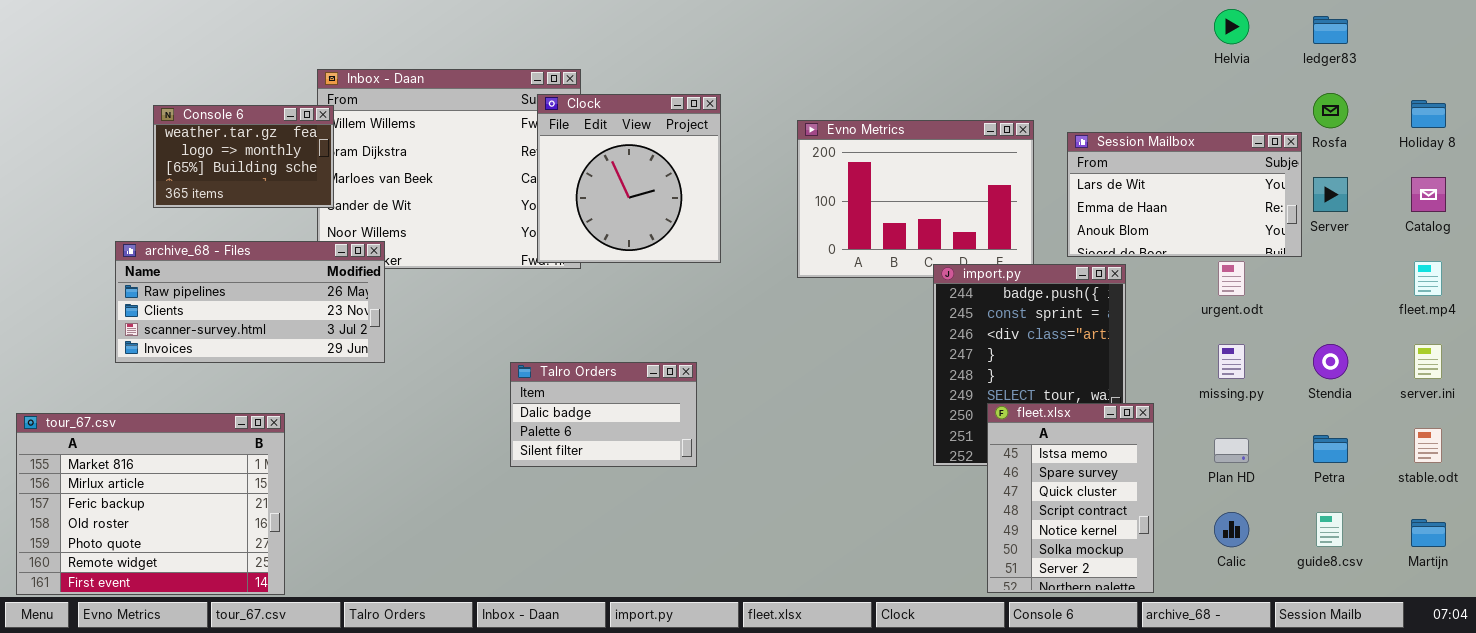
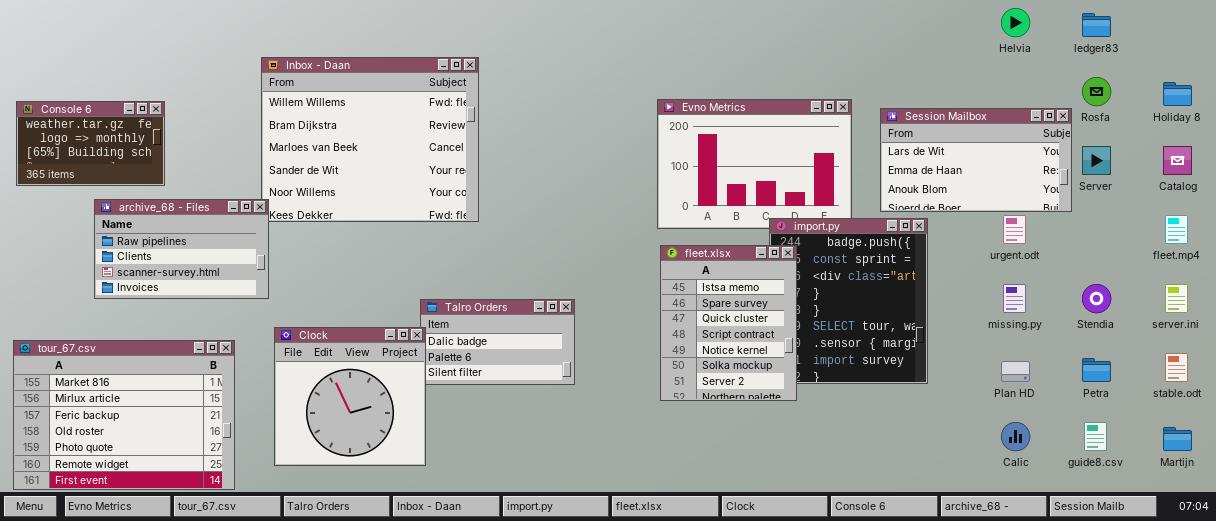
Clock: [537,94,721,263] -> [274,327,426,466], moved
Console 6: [153,105,334,208] -> [16,101,165,186], moved
archive_68 - Files: [115,241,385,363] -> [94,199,269,299], resized
fleet.xlsx: [987,403,1154,593] -> [660,245,797,401], moved

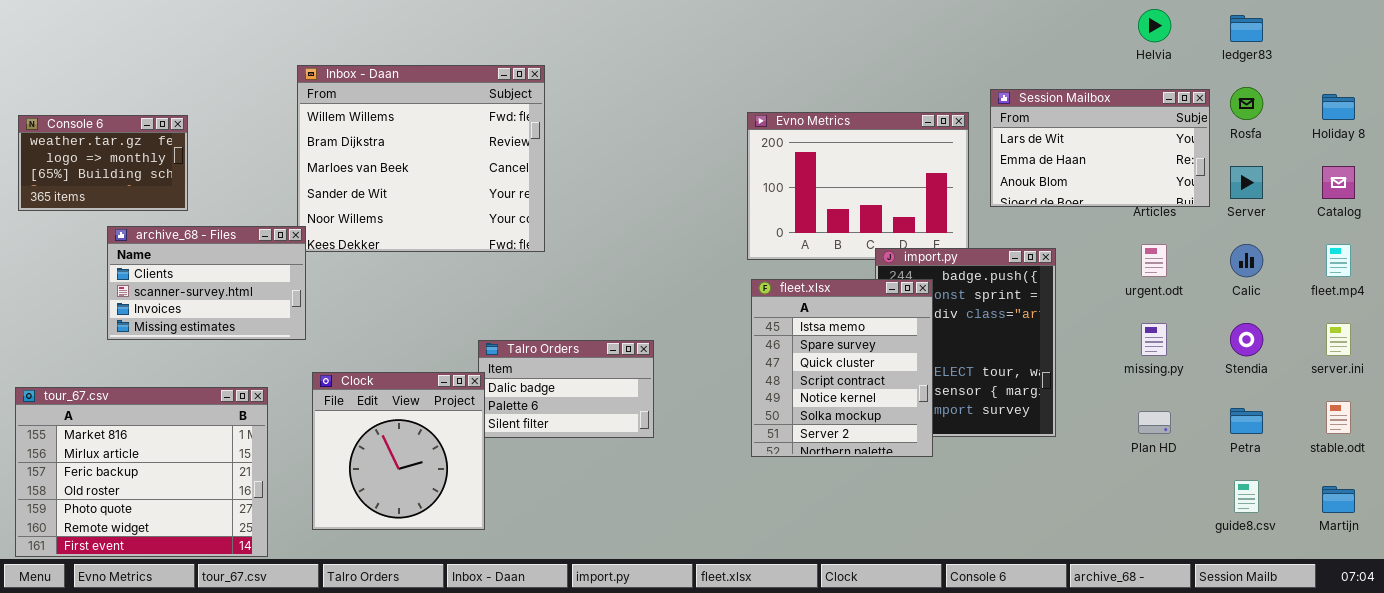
Session Mailbox: [880,108,1072,212] -> [990,89,1210,207], moved
archive_68 - Files: [94,199,269,299] -> [107,226,306,340], scrolled down 1 row
fleet.xlsx: [660,245,797,401] -> [751,279,933,457], resized
Calic: [1001,422,1030,451] -> [1230,244,1263,277], moved

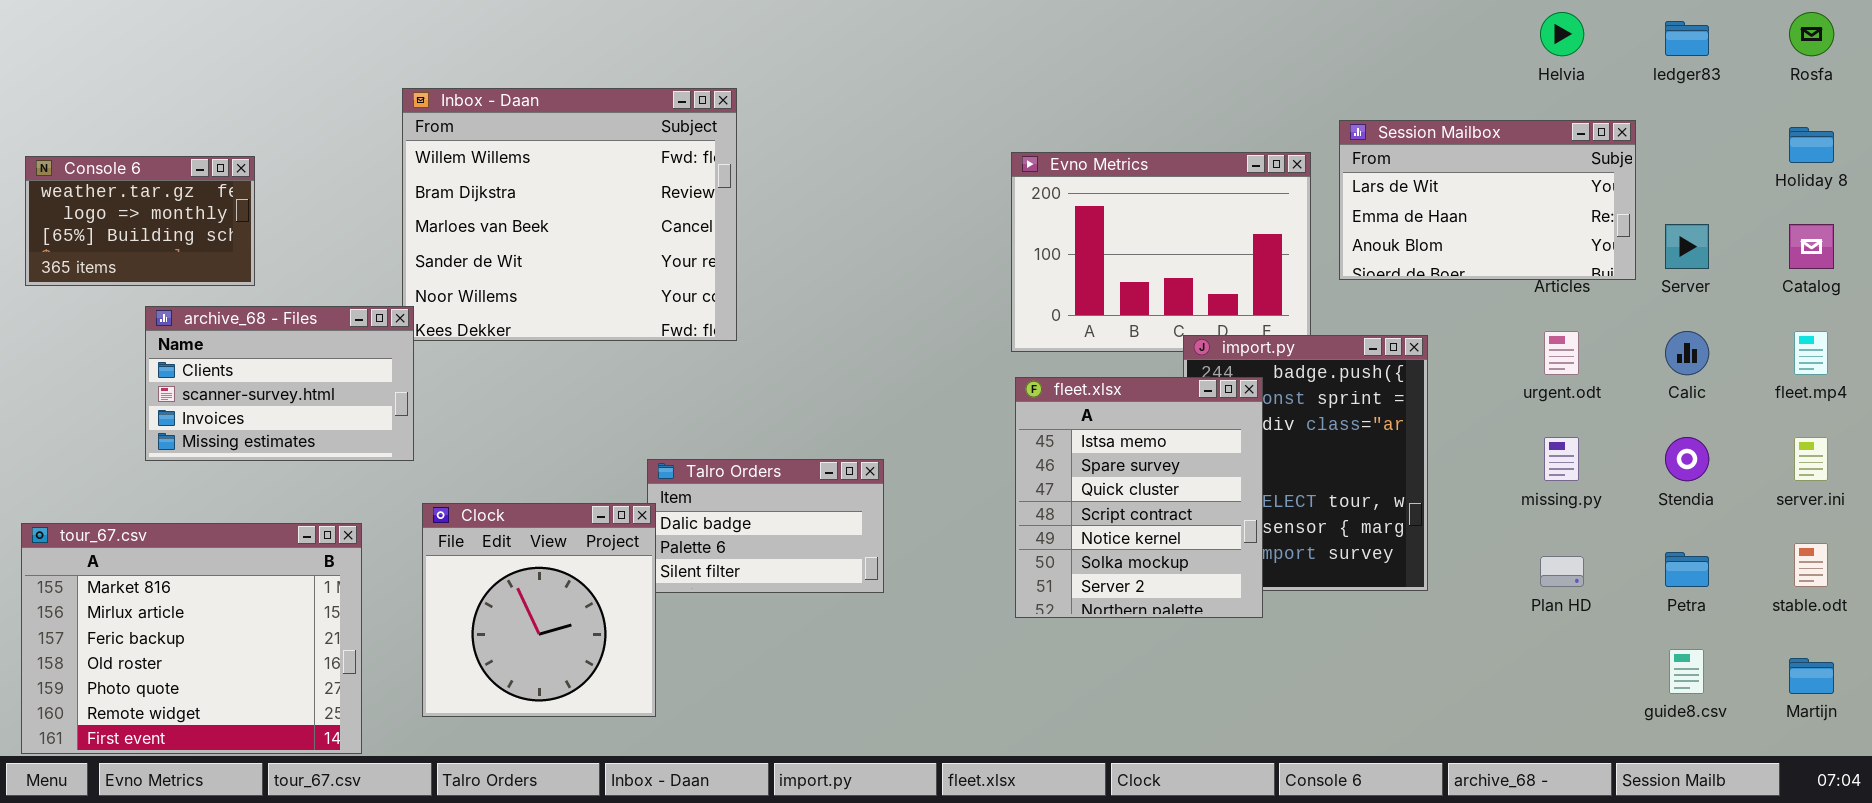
Rosfa: [1230,87,1263,120] -> [1789,12,1834,56], moved

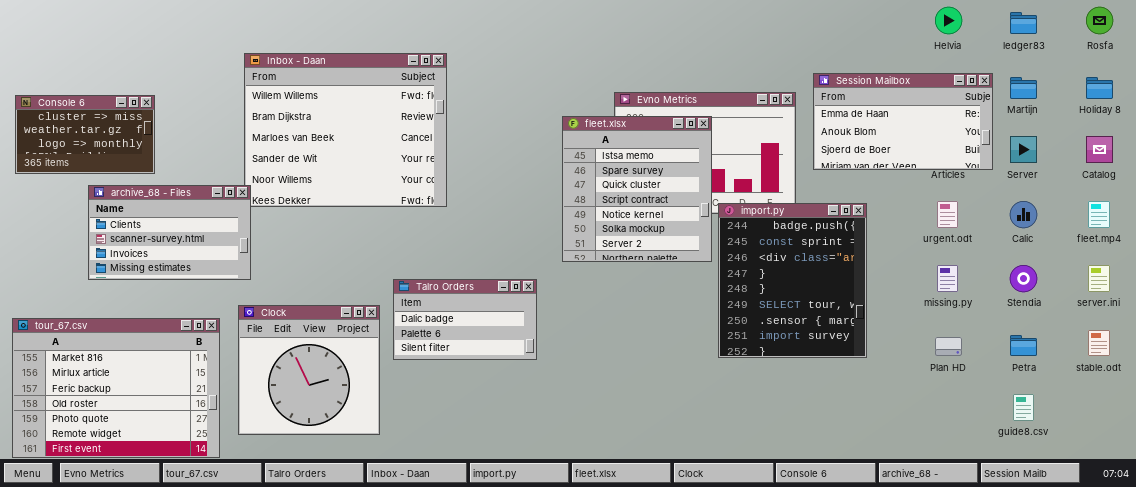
Session Mailbox: [1339,120,1636,280] -> [813,73,993,170], scrolled down 1 row
Console 6: [25,156,255,286] -> [15,95,155,174], scrolled up 1 row
fleet.xlsx: [1015,377,1263,618] -> [562,116,712,262], moved
Clock: [422,503,656,717] -> [238,305,380,435], moved
Martijn: [1789,658,1834,694] -> [1010,77,1037,99], moved

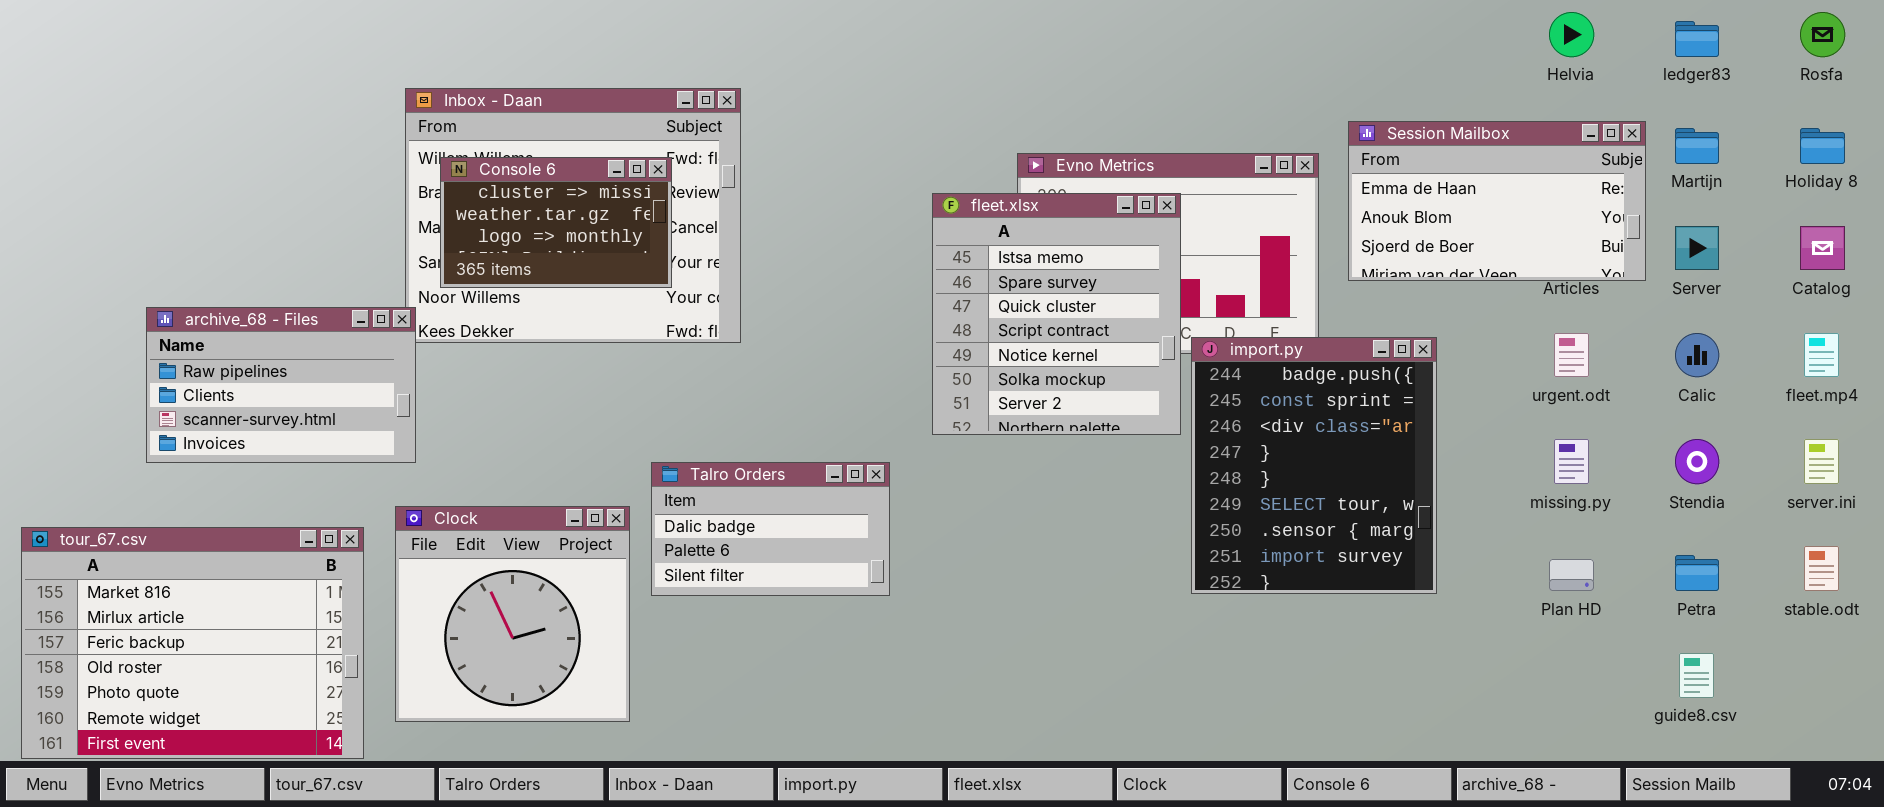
Console 6: [15,95,155,174] -> [440,157,672,288], moved
archive_68 - Files: [88,185,251,280] -> [146,307,416,463], scrolled up 1 row

